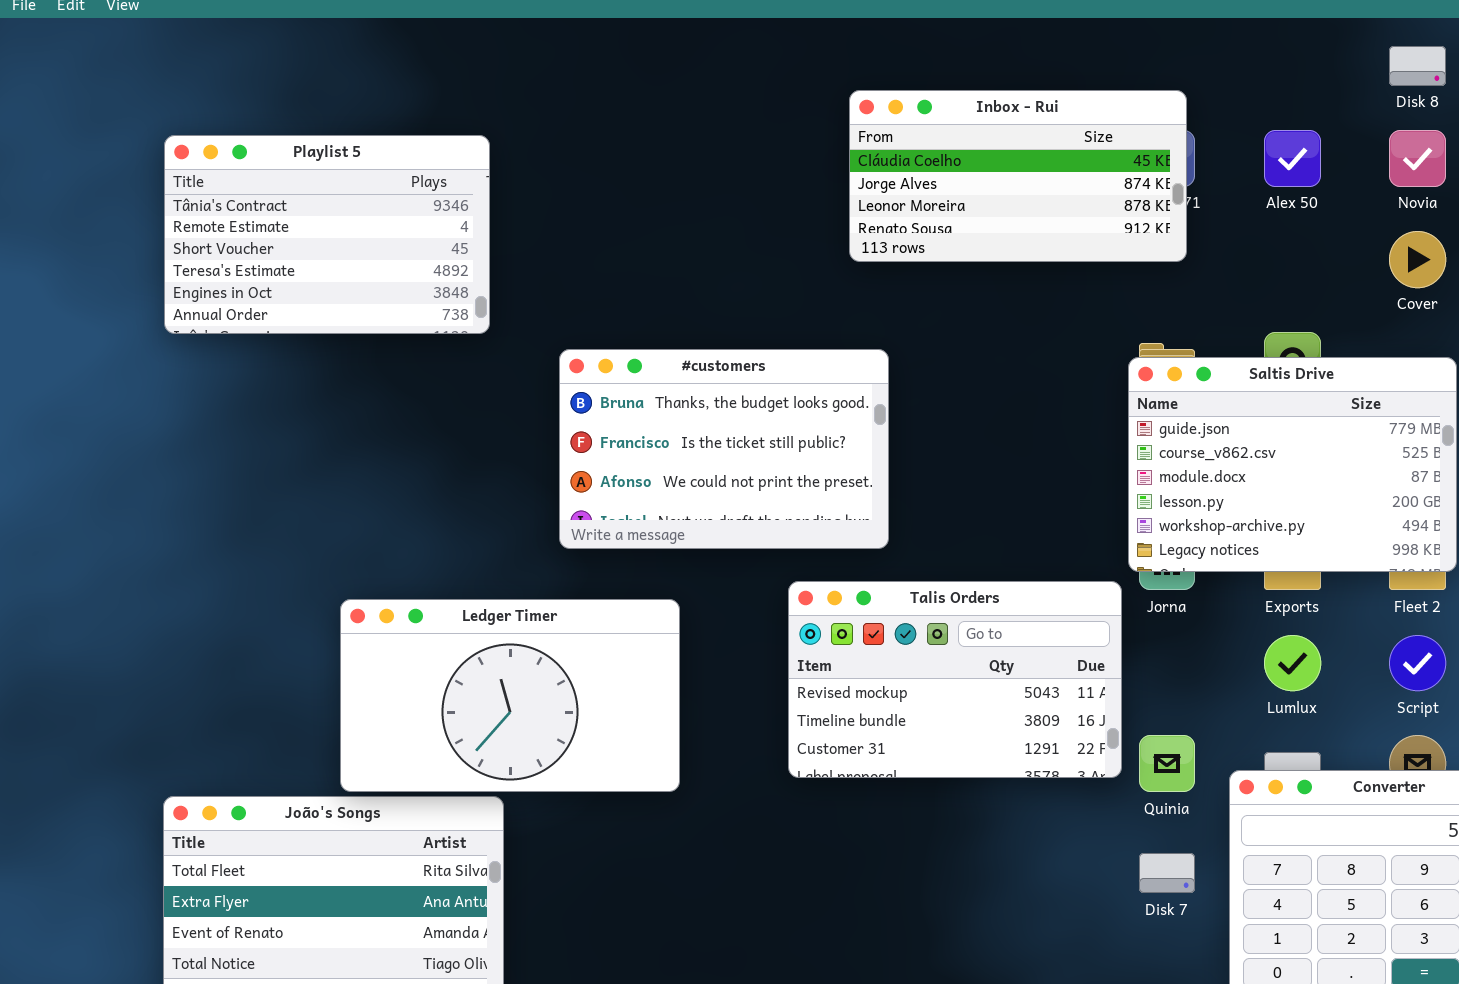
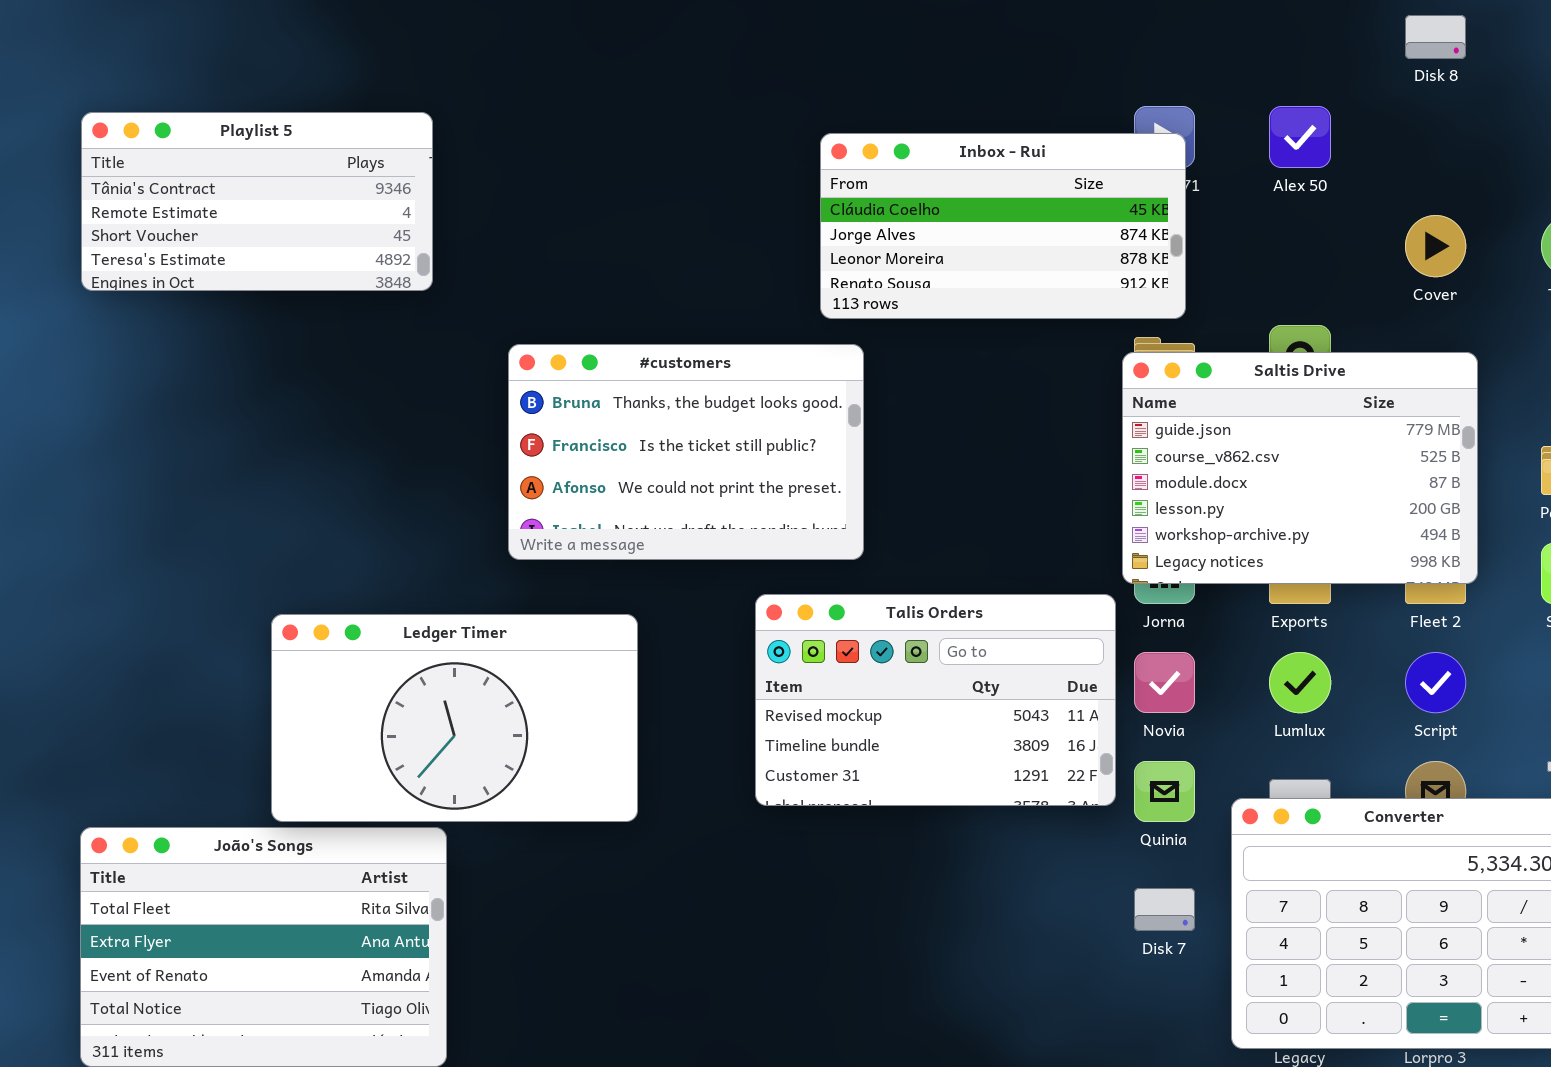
Inbox - Rui: [849,90,1187,262] -> [820,133,1186,319], moved
Novia: [1389,130,1446,187] -> [1134,652,1195,713], moved
Playlist 5: [164,135,490,334] -> [81,112,433,291], resized

